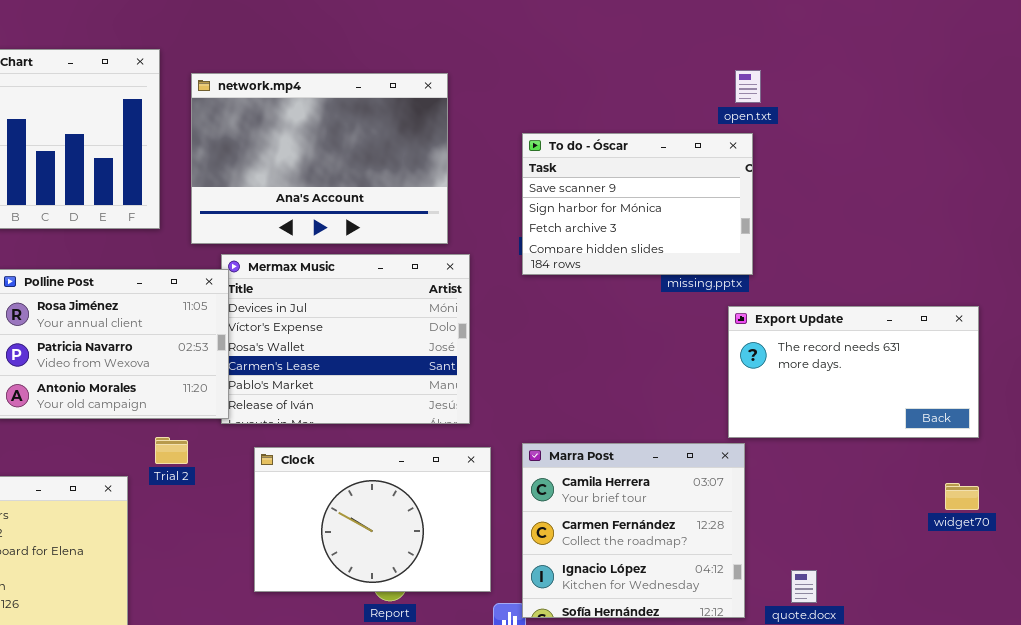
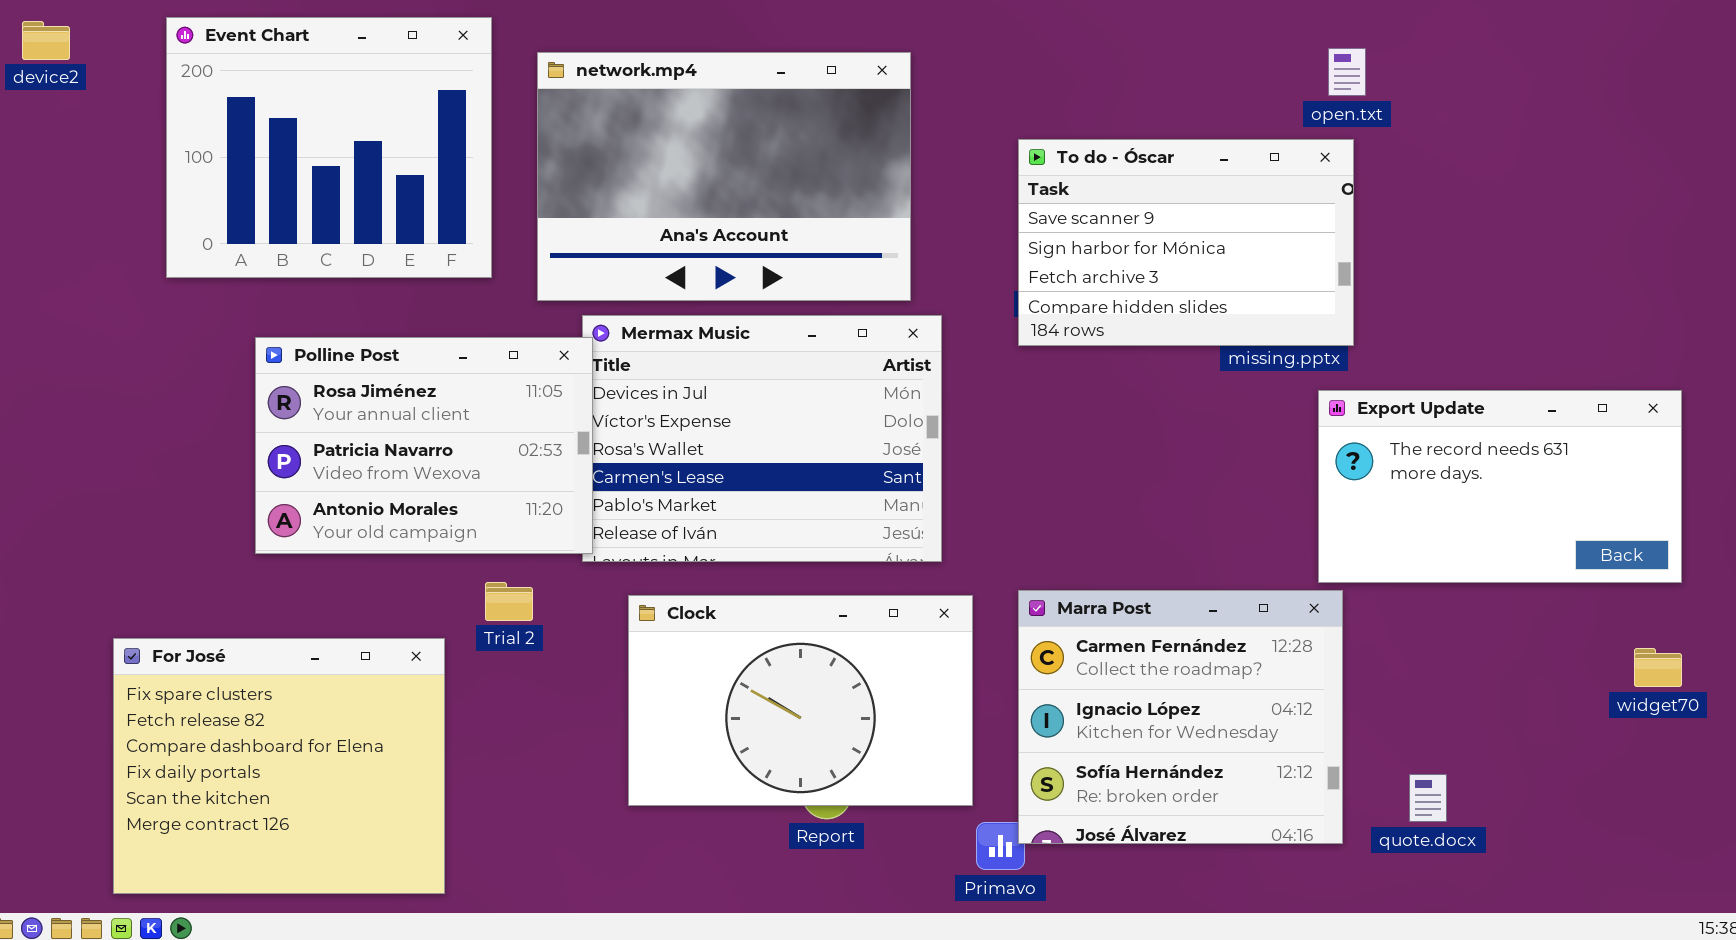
Marra Post: [522,443,745,618] -> [1018,590,1343,844], scrolled down 1 row

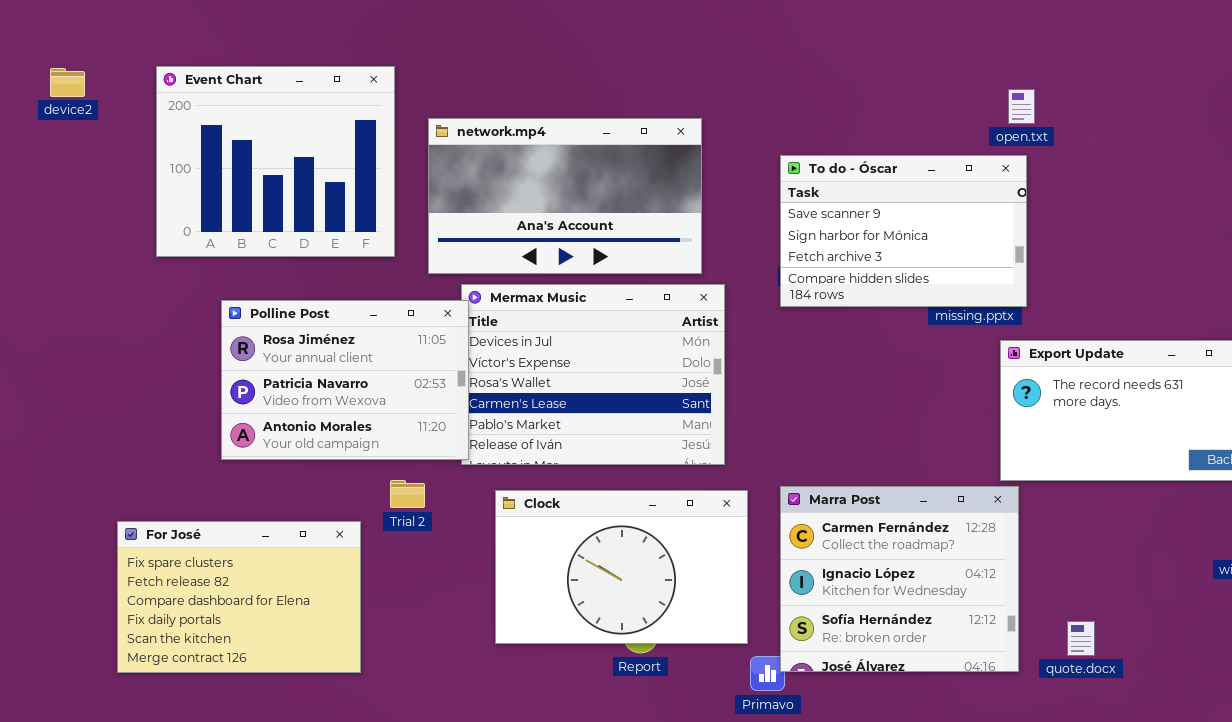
network.mp4: [537,52,911,301] -> [428,118,702,274], resized
For José: [113,638,445,894] -> [117,521,361,673], resized

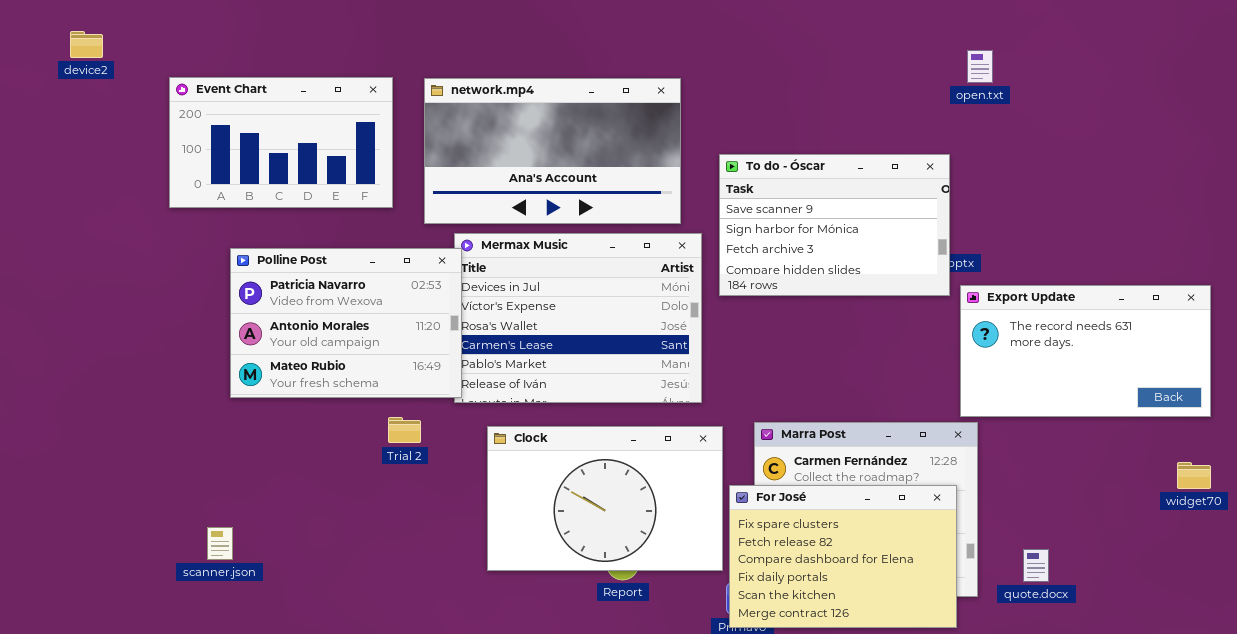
Event Chart: [156,66,395,257] -> [169,77,393,208], resized
To do - Óscar: [780,155,1027,307] -> [719,154,950,296], moved
Polline Post: [221,300,469,460] -> [230,248,462,398], scrolled down 1 row
For José: [117,521,361,673] -> [729,485,957,628], moved

